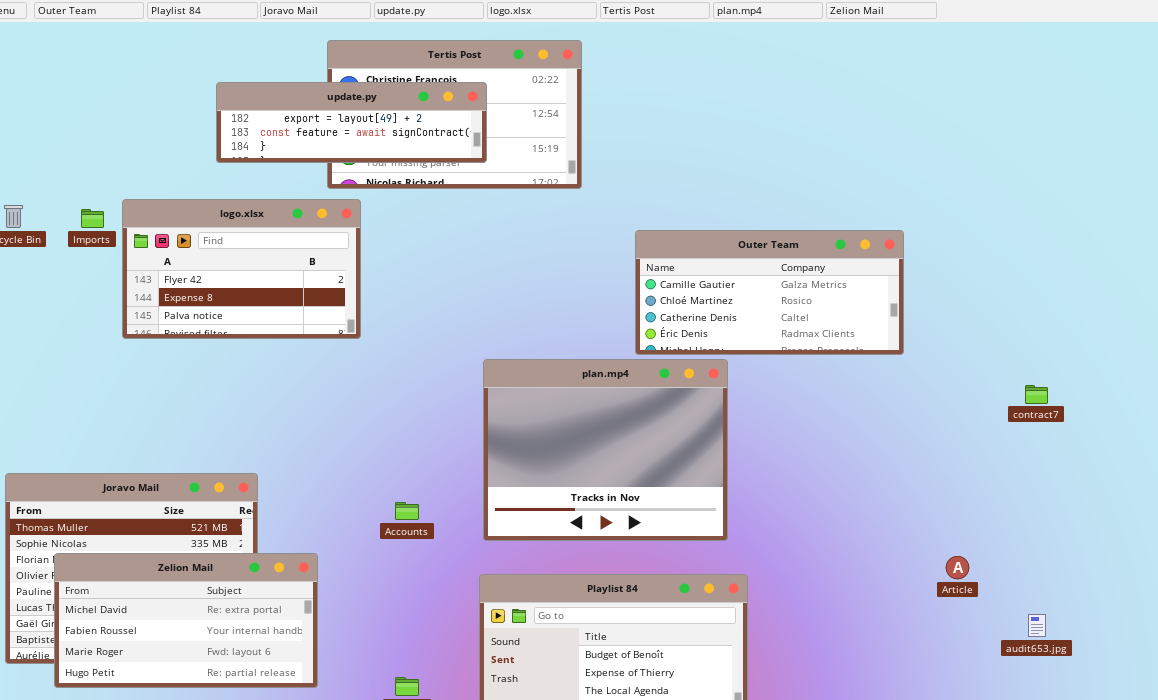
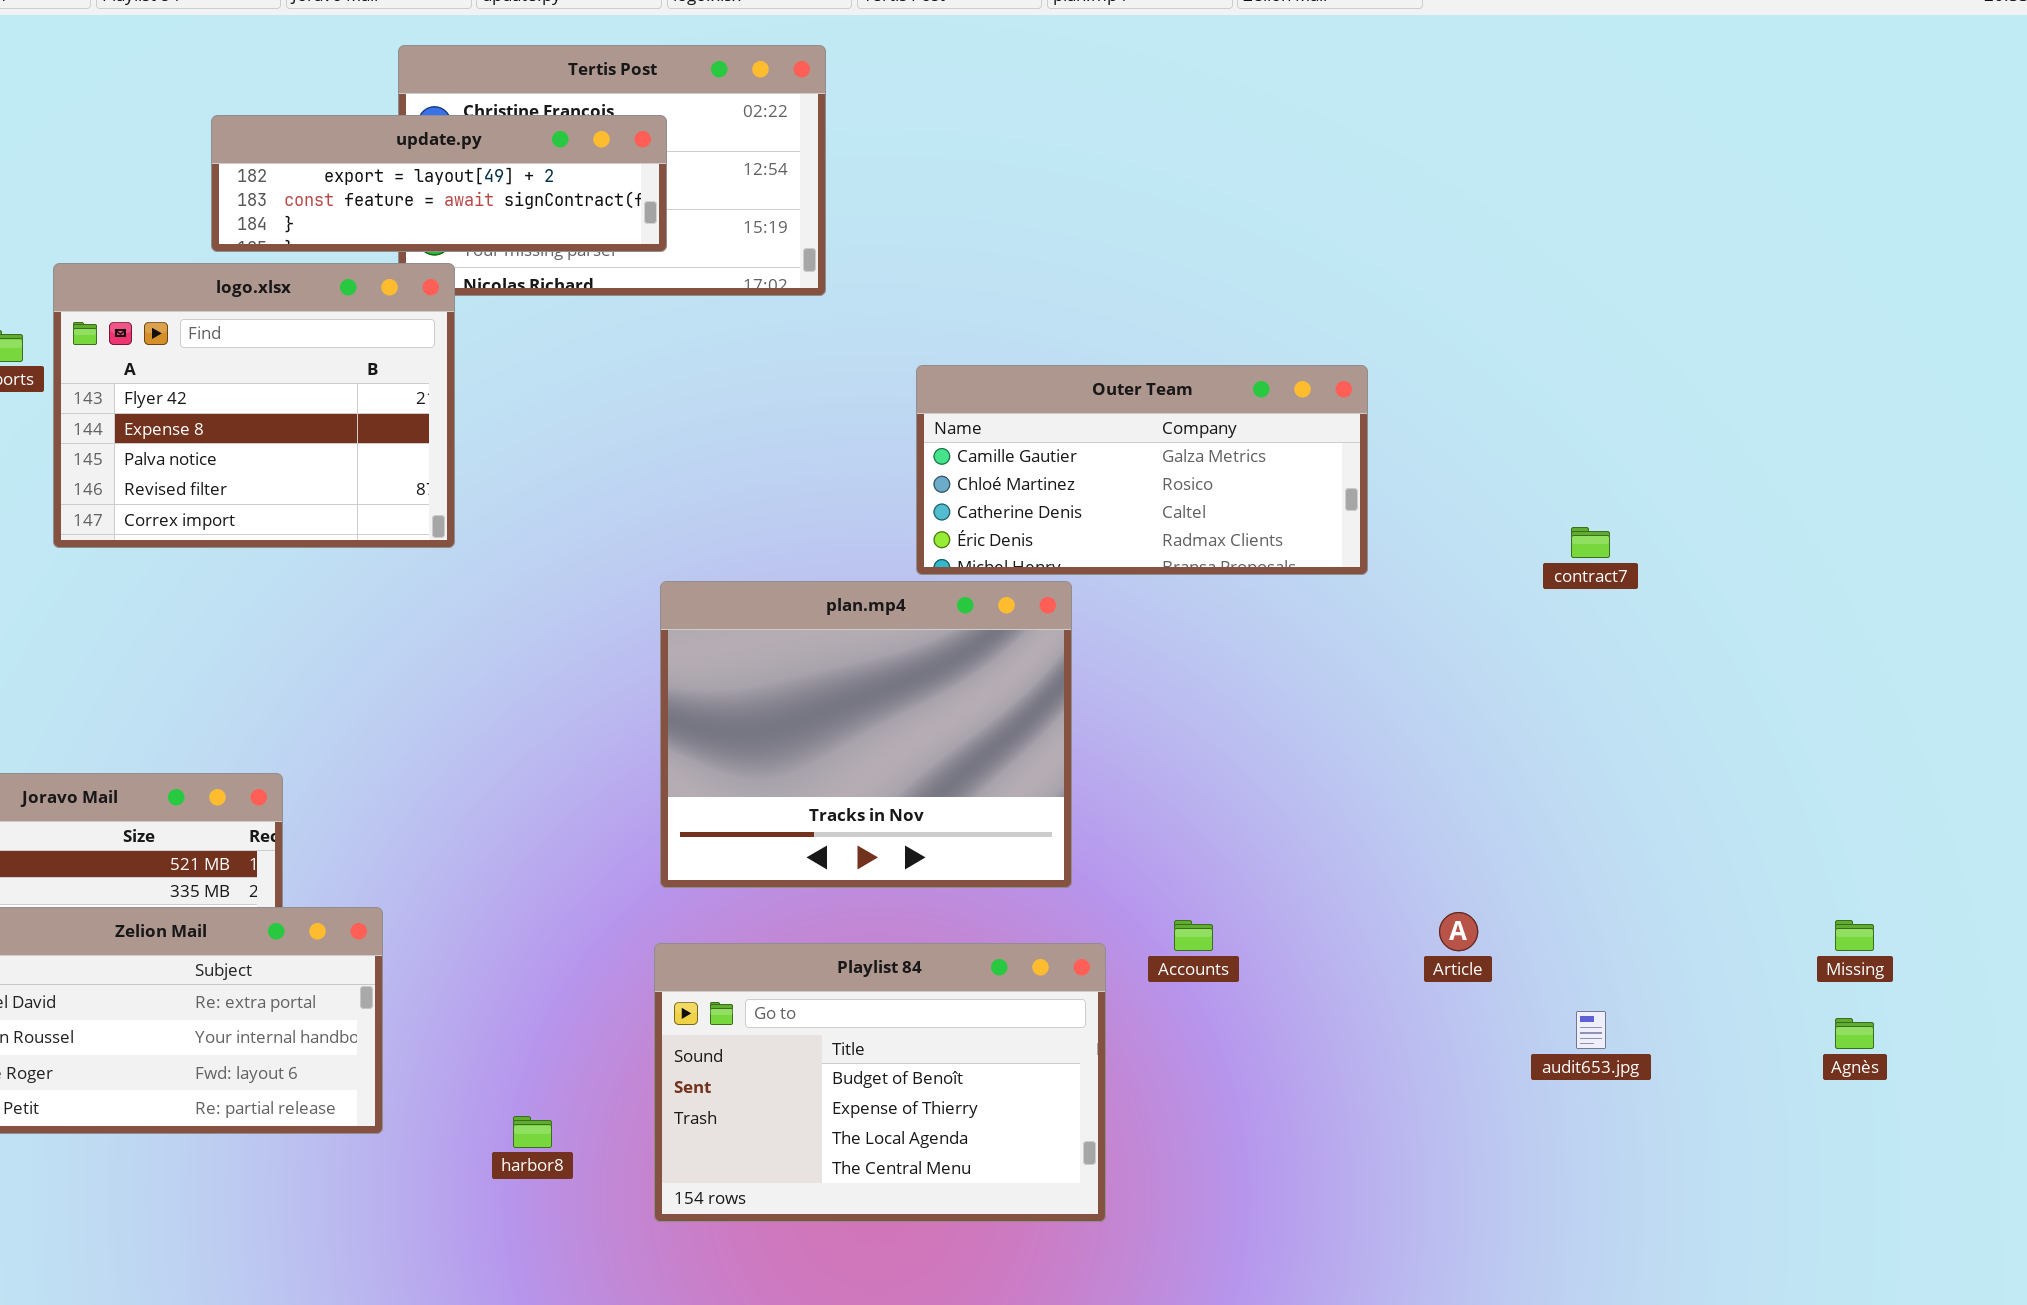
logo.xlsx: [122,199,361,339] -> [53,263,455,548], resized
contract7: [1025,385,1048,404] -> [1571,527,1610,558], moved
Accounts: [395,502,419,520] -> [1174,920,1213,951], moved

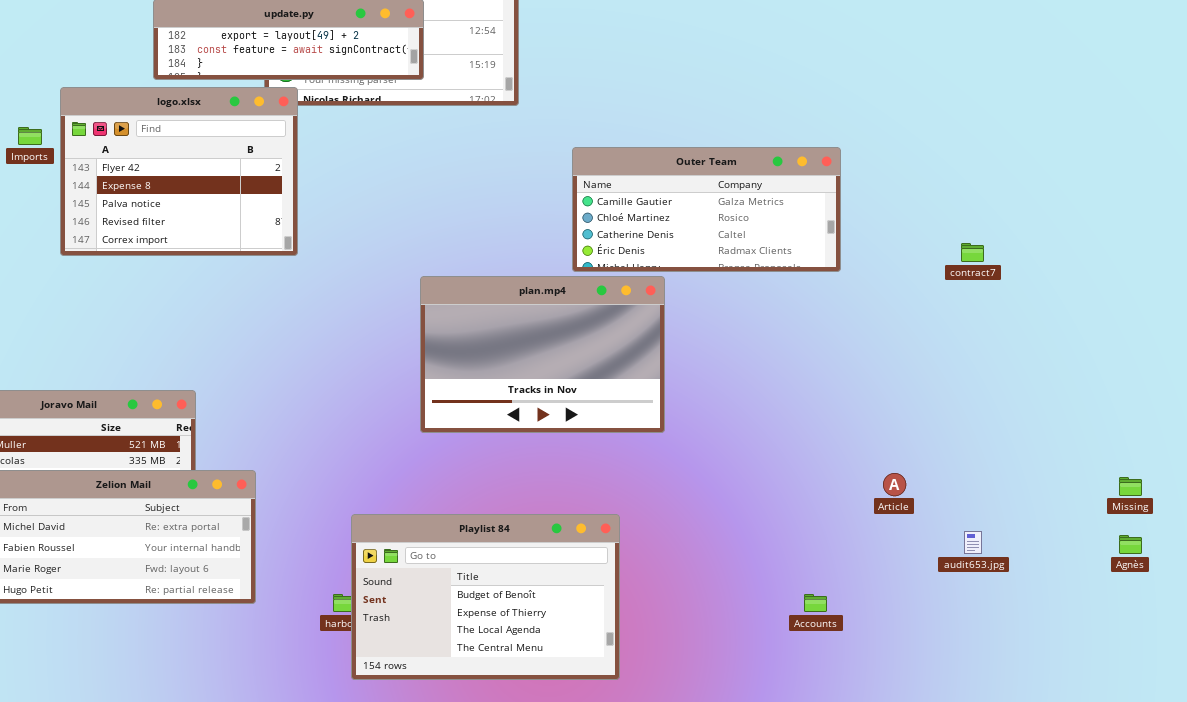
plan.mp4: [660,581,1072,888] -> [420,276,665,433], resized
Accounts: [1174,920,1213,951] -> [804,594,827,612], moved
Playlist 84: [654,943,1106,1222] -> [351,514,620,680], moved

